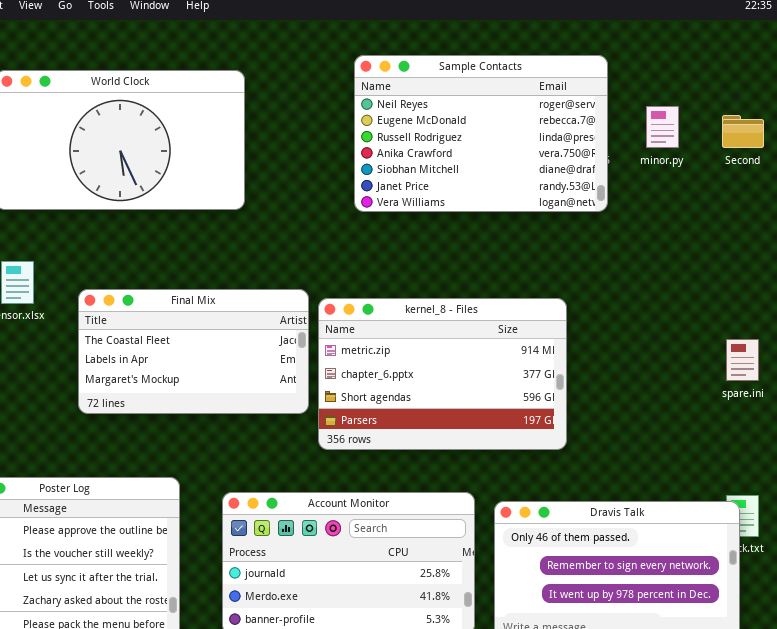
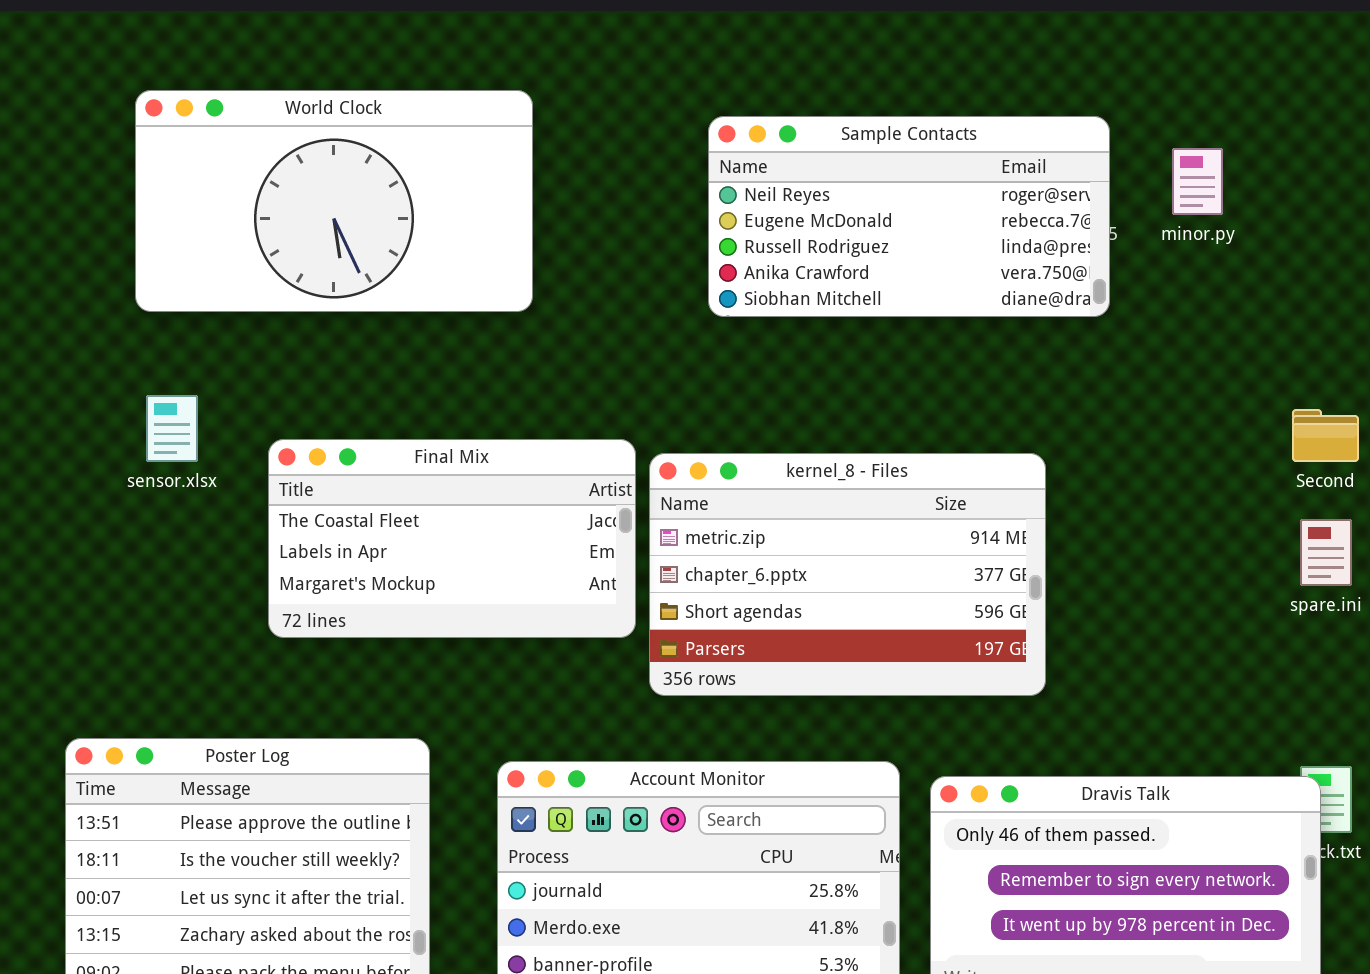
Sample Contacts: [354,55,608,212] -> [708,116,1110,317], resized
Second: [722,115,764,148] -> [1292,409,1359,462], moved

